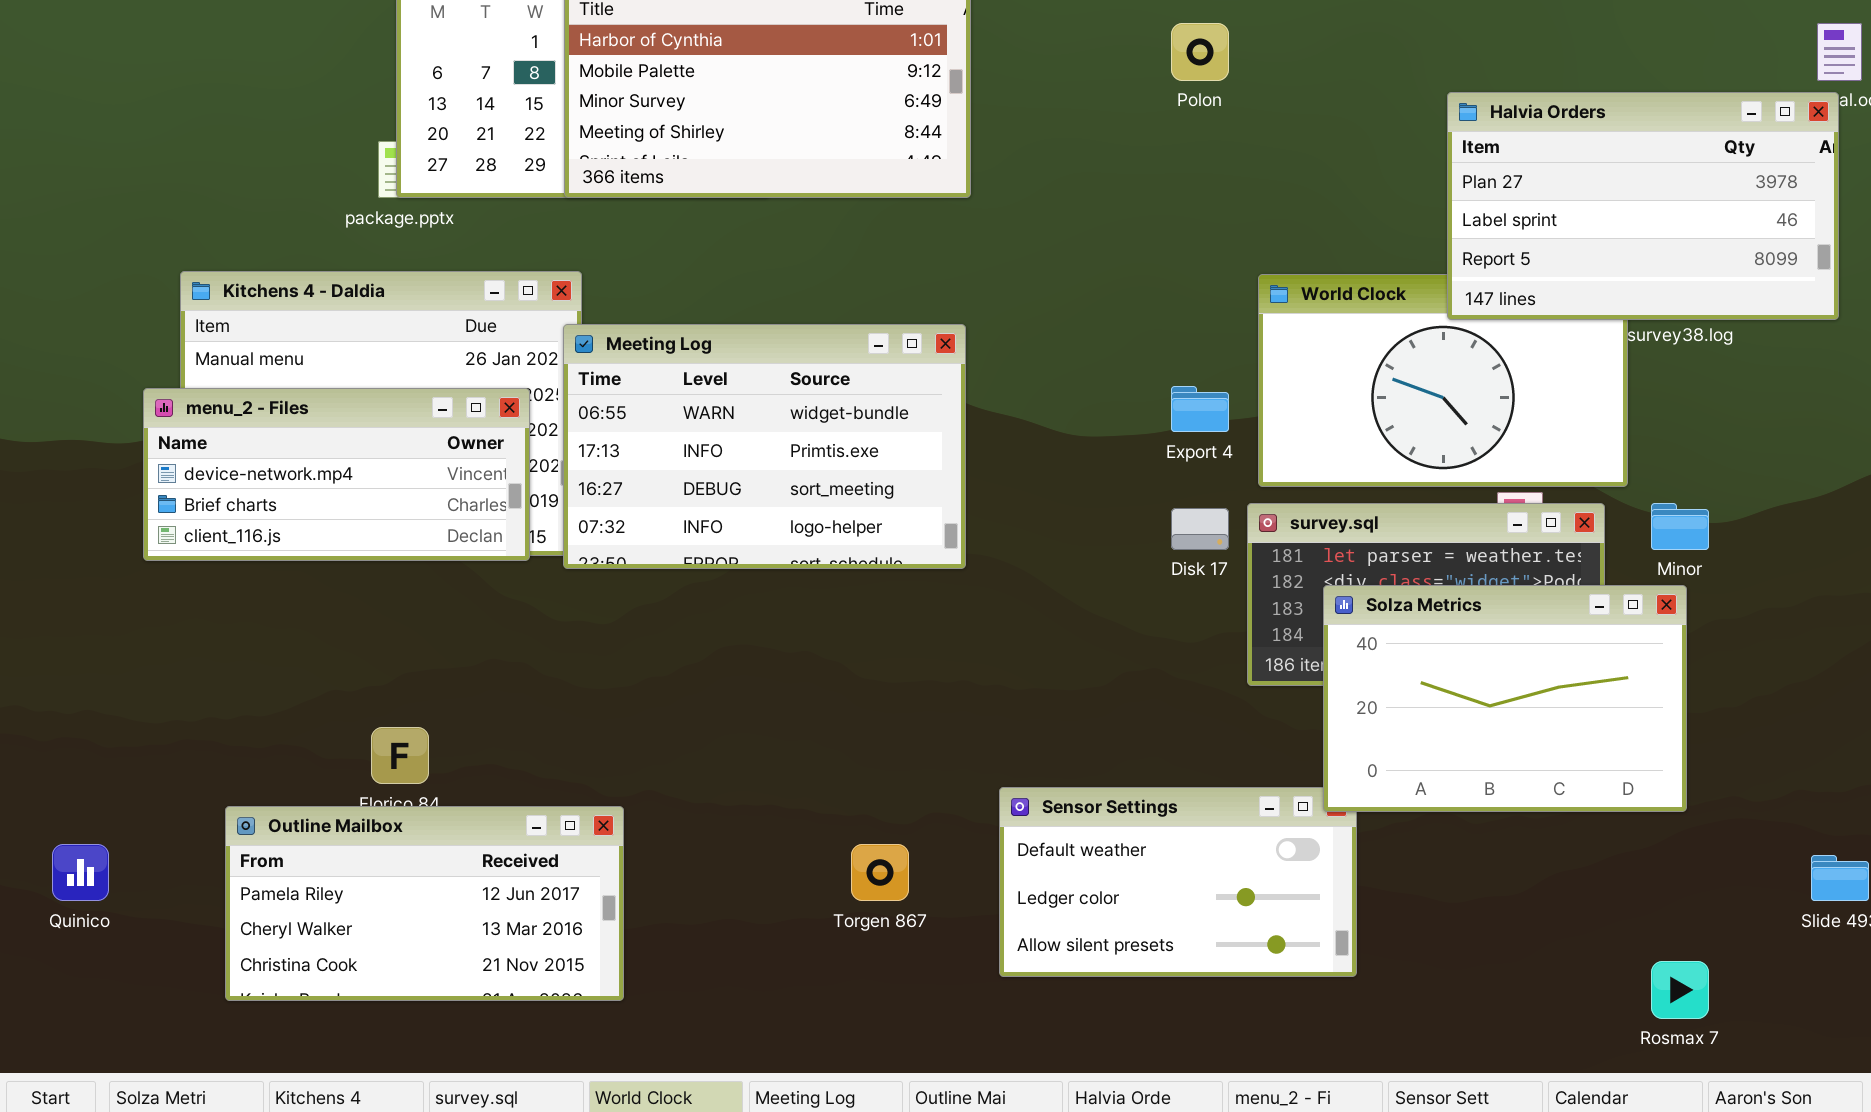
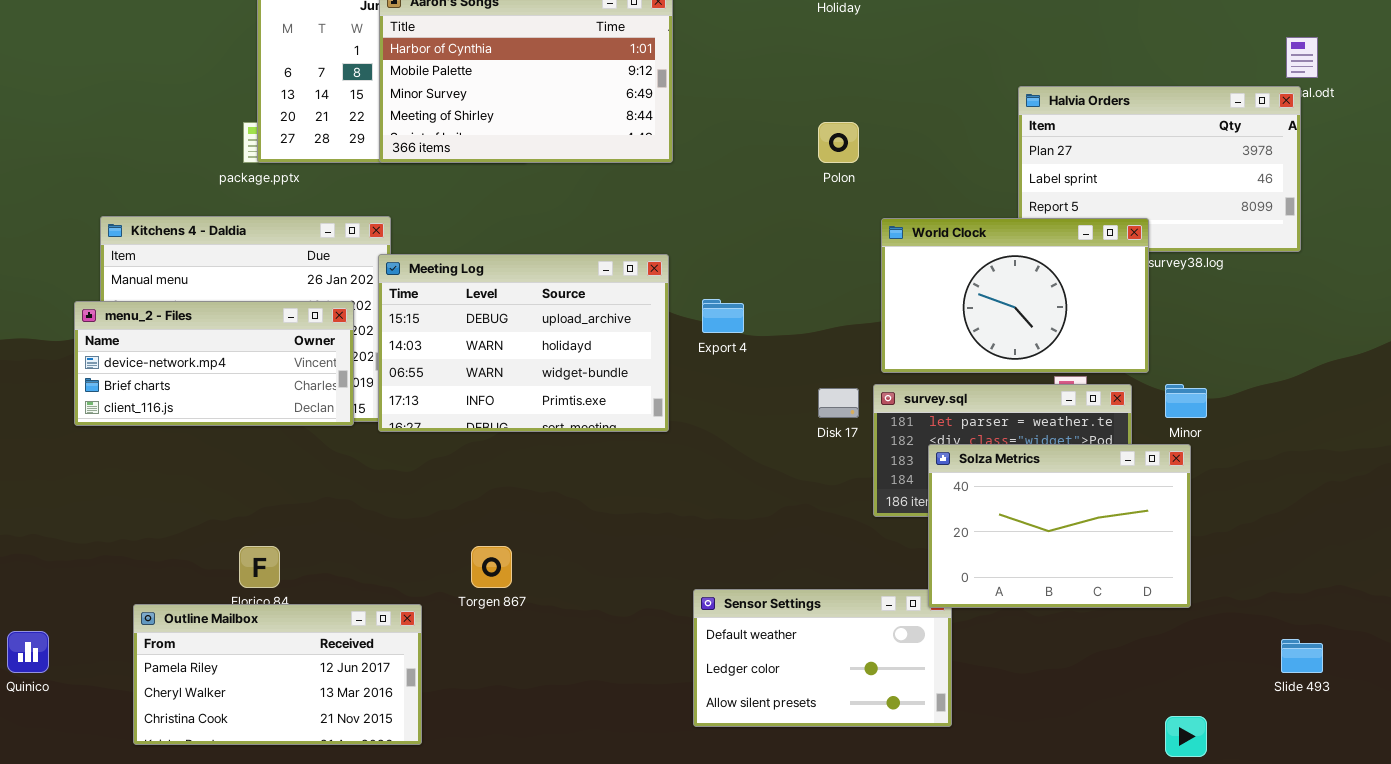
Polon: [1171,23,1229,81] -> [818,122,859,163], moved
World Clock: [1258,274,1628,487] -> [881,218,1149,373], raised
Meeting Log: [563,324,966,569] -> [378,254,669,432], scrolled up 2 rows
Export 4: [1171,386,1229,432] -> [702,299,744,333], moved
Torgen 867: [851,844,909,901] -> [471,546,512,588], moved

